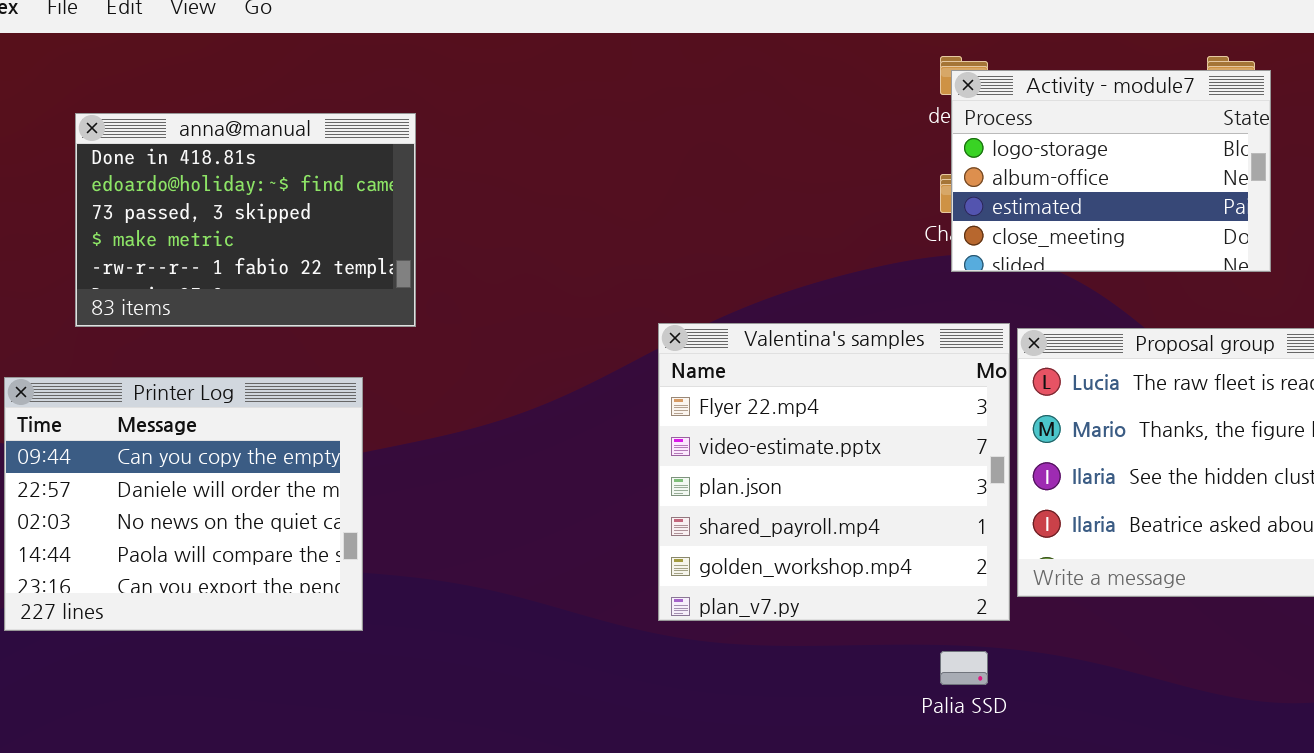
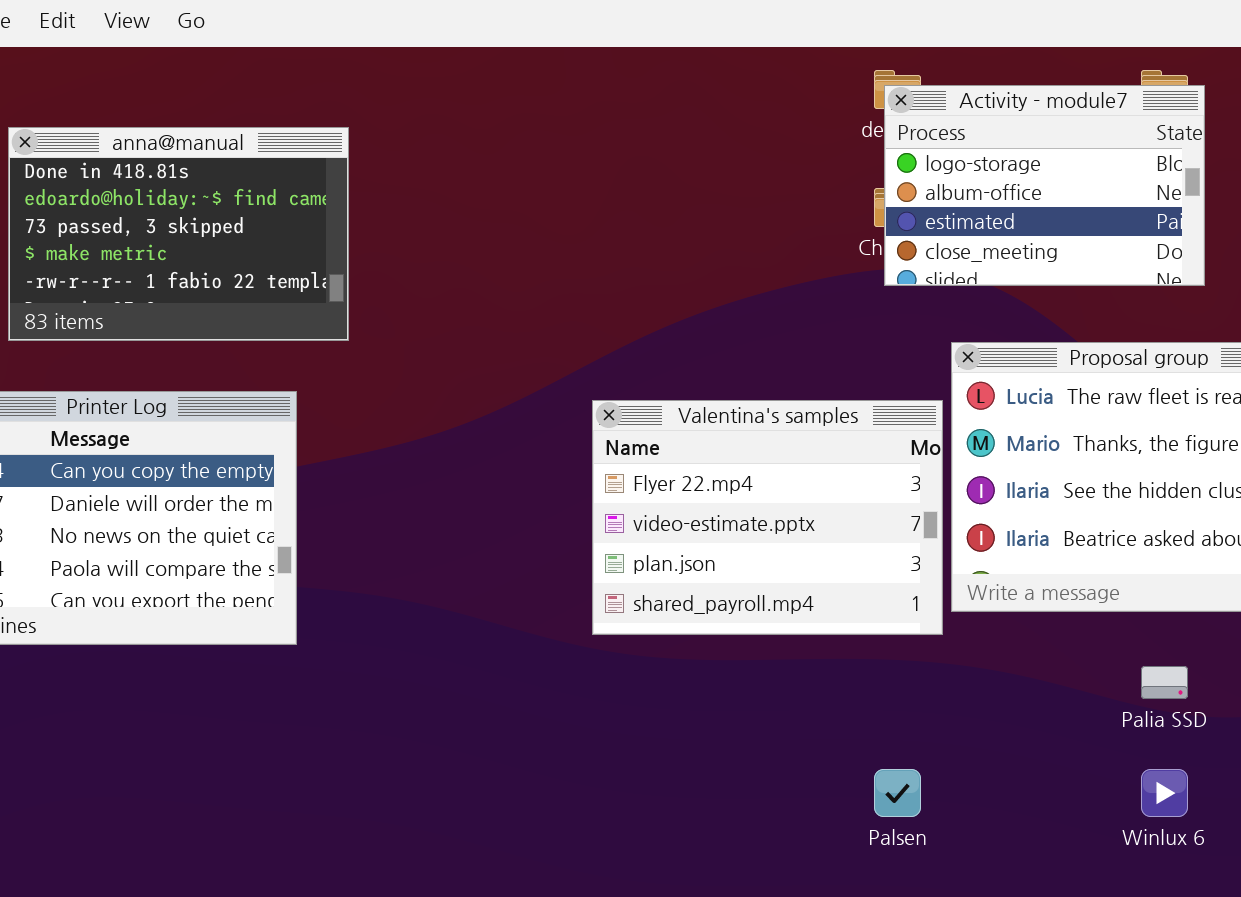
Valentina's samples: [658,323,1010,621] -> [592,400,943,635], resized
Palia SSD: [940,651,988,685] -> [1141,666,1188,699], moved

